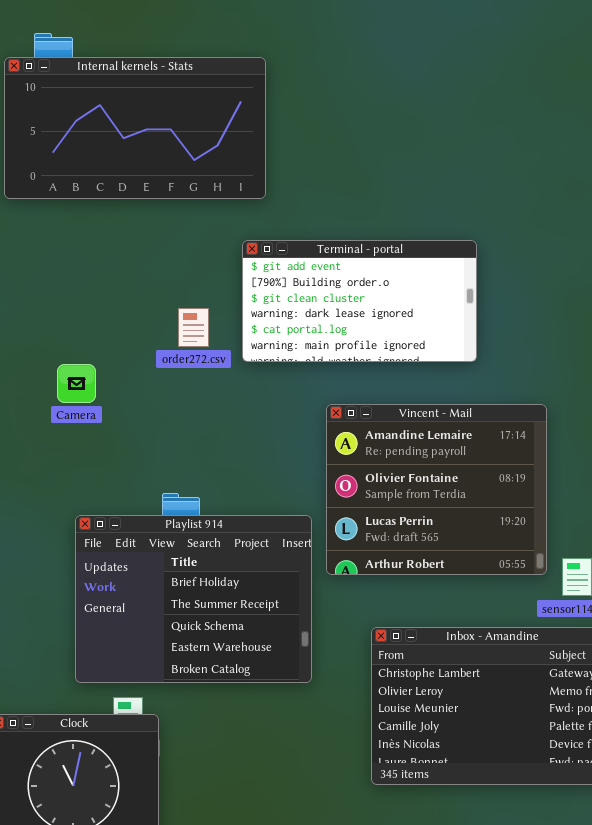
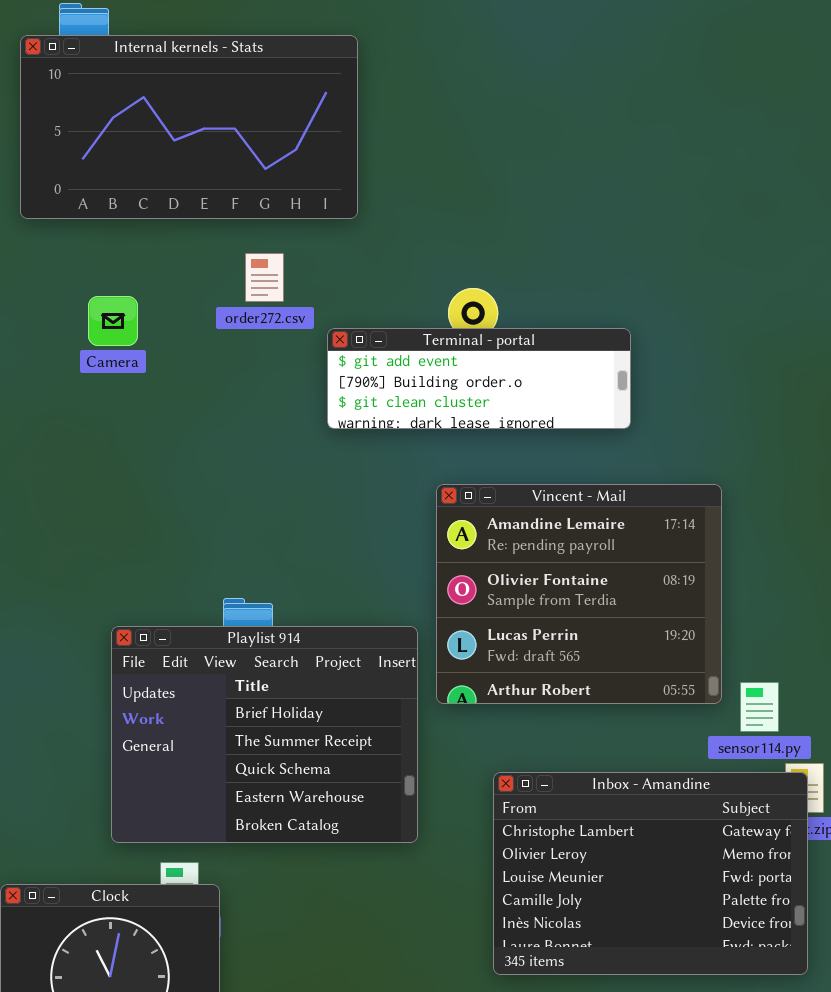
Terminal - portal: [242,240,477,362] -> [327,328,631,429], resized
order272.csv: [178,308,209,347] -> [245,253,284,302], moved
Camera: [57,364,96,403] -> [88,296,138,346], moved

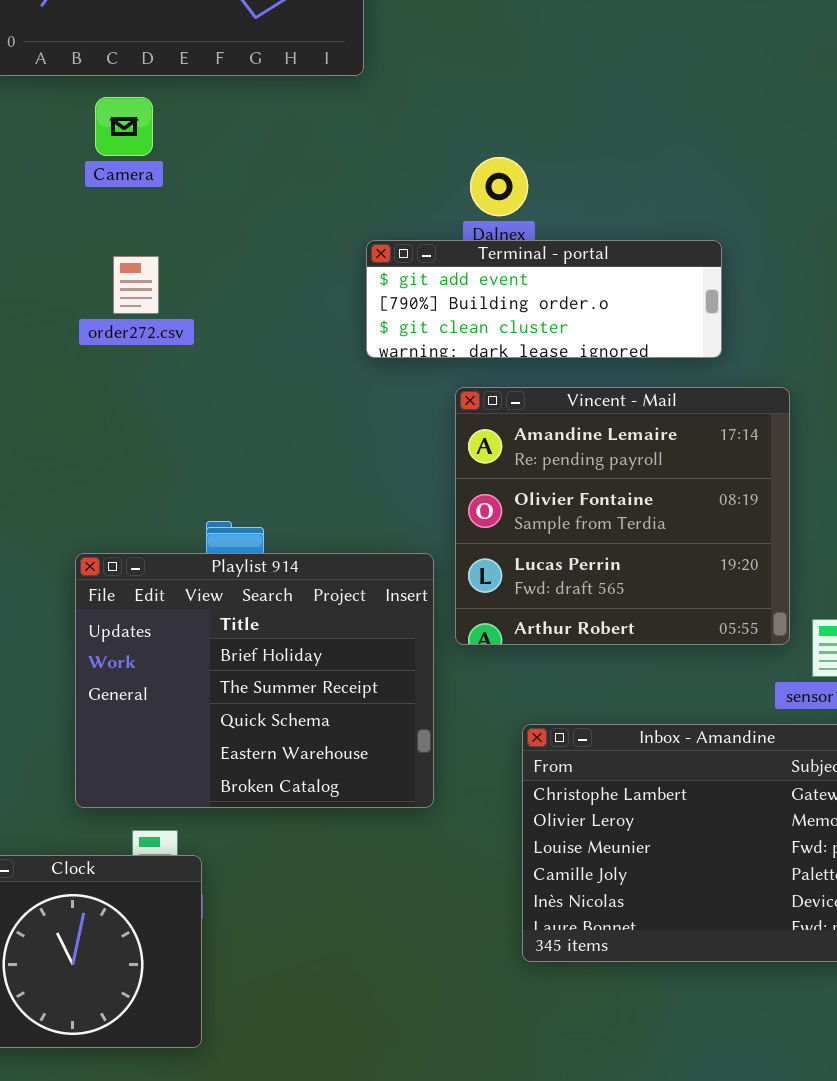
order272.csv: [245,253,284,302] -> [113,256,159,314], moved
Camera: [88,296,138,346] -> [95,97,153,156], moved
Terminal - portal: [327,328,631,429] -> [366,240,722,358], moved

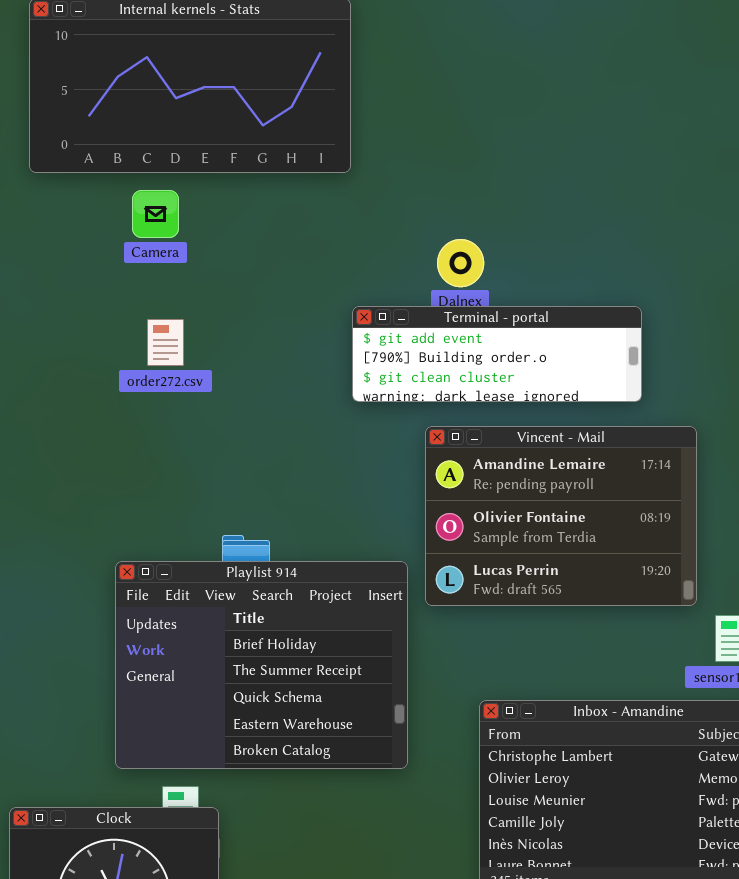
Vincent - Mail: [455,387,790,645] -> [425,426,697,606], resized

